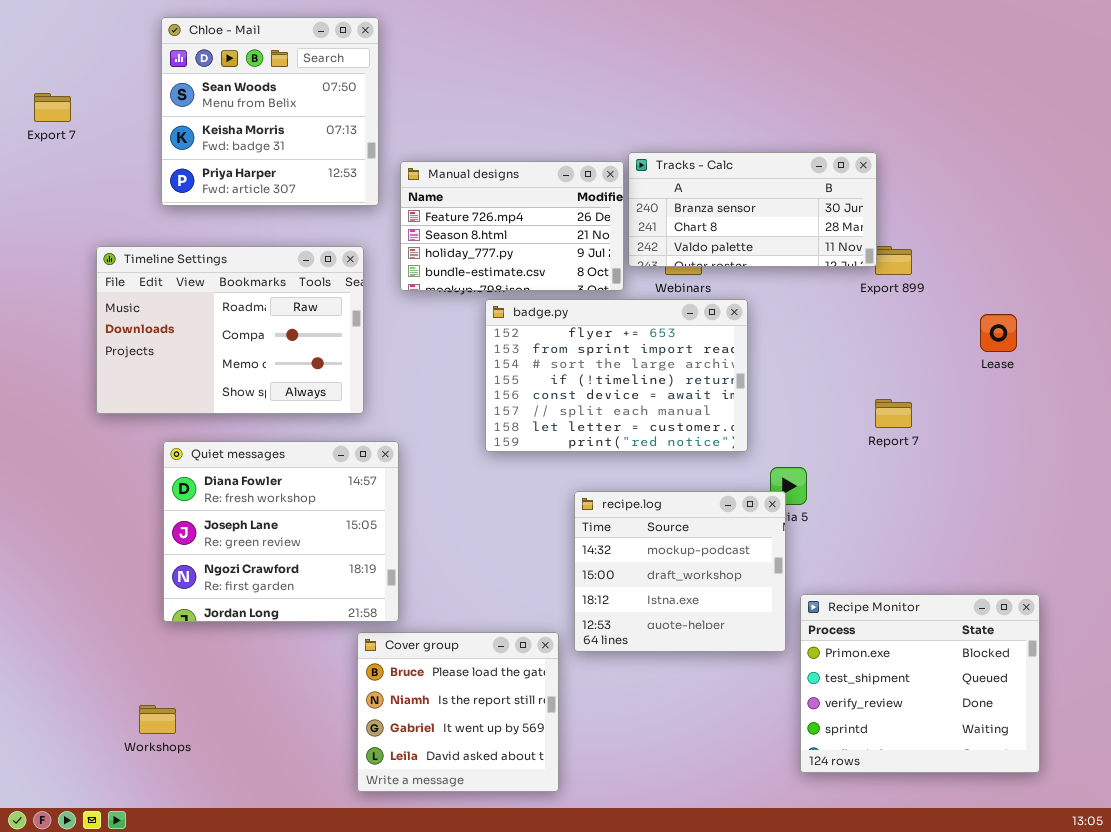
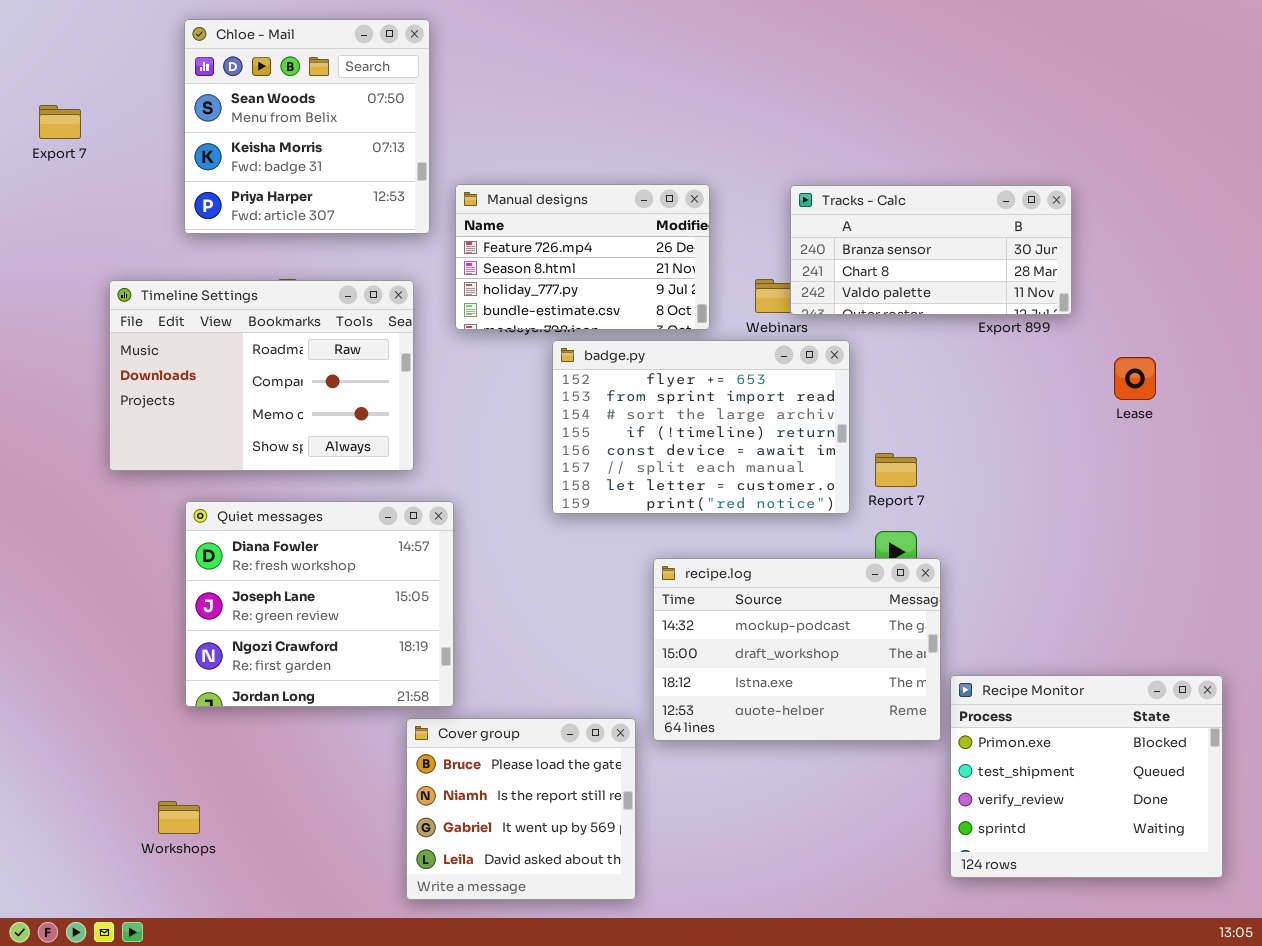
Tracks - Calc: [628,152,877,267] -> [790,185,1072,315], moved
Report 7: [875,399,912,428] -> [875,453,917,487], moved
recipe.log: [574,491,786,652] -> [653,558,941,741], resized
Recipe Monitor: [800,594,1040,773] -> [950,675,1223,878], moved

